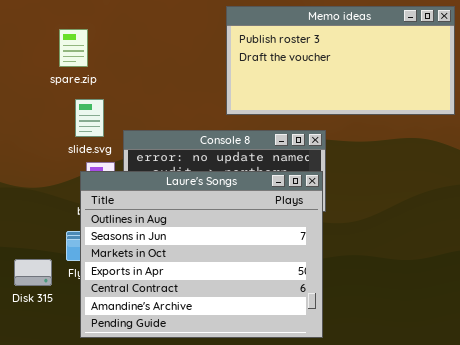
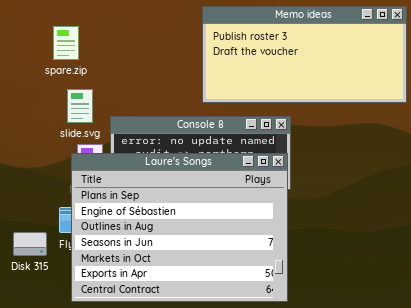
Laure's Songs: [80,171,323,338] -> [71,153,288,302], scrolled up 2 rows

